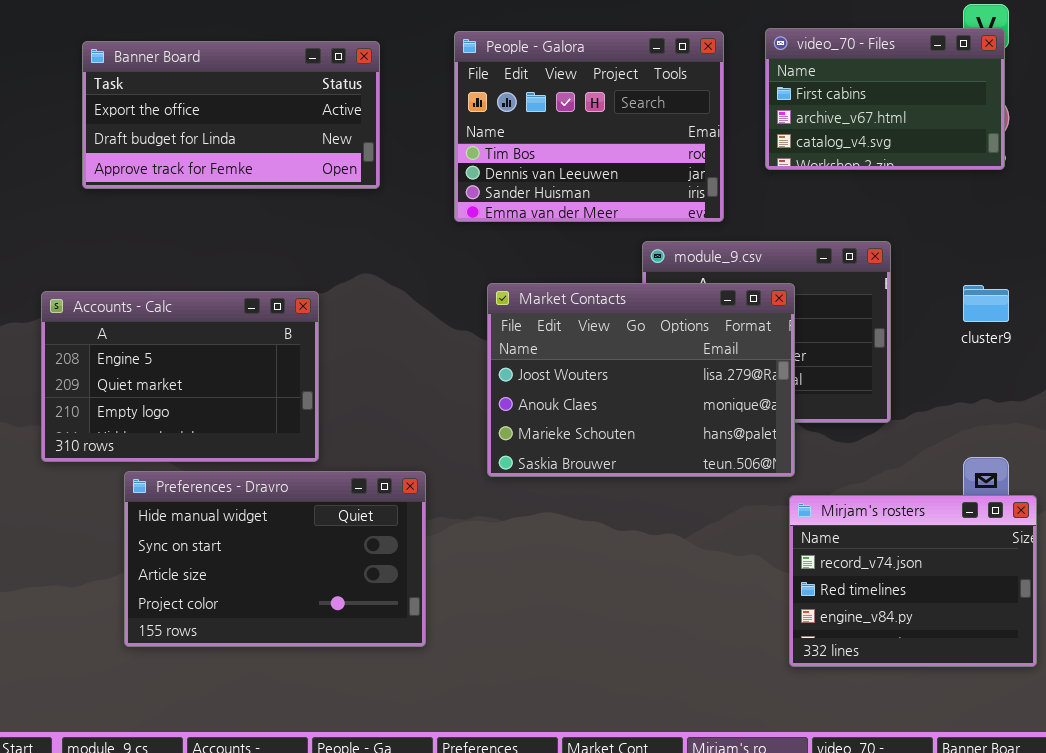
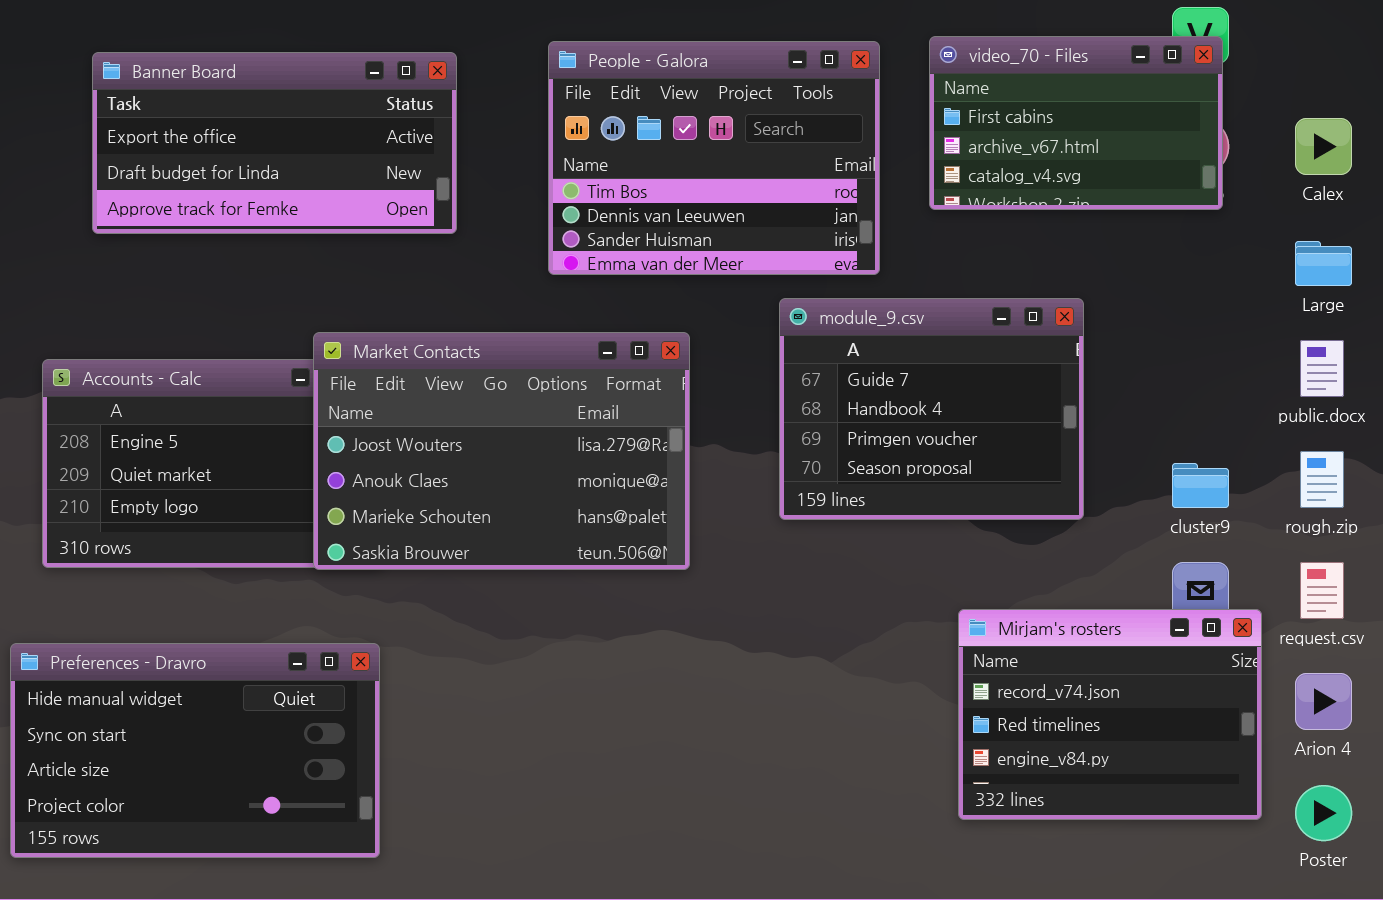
Market Contacts: [487,283,795,477] -> [313,332,690,570], moved
cluster9: [963,285,1009,322] -> [1172,463,1229,508], moved
Preferences - Dravro: [124,471,426,647] -> [10,643,380,858], moved

